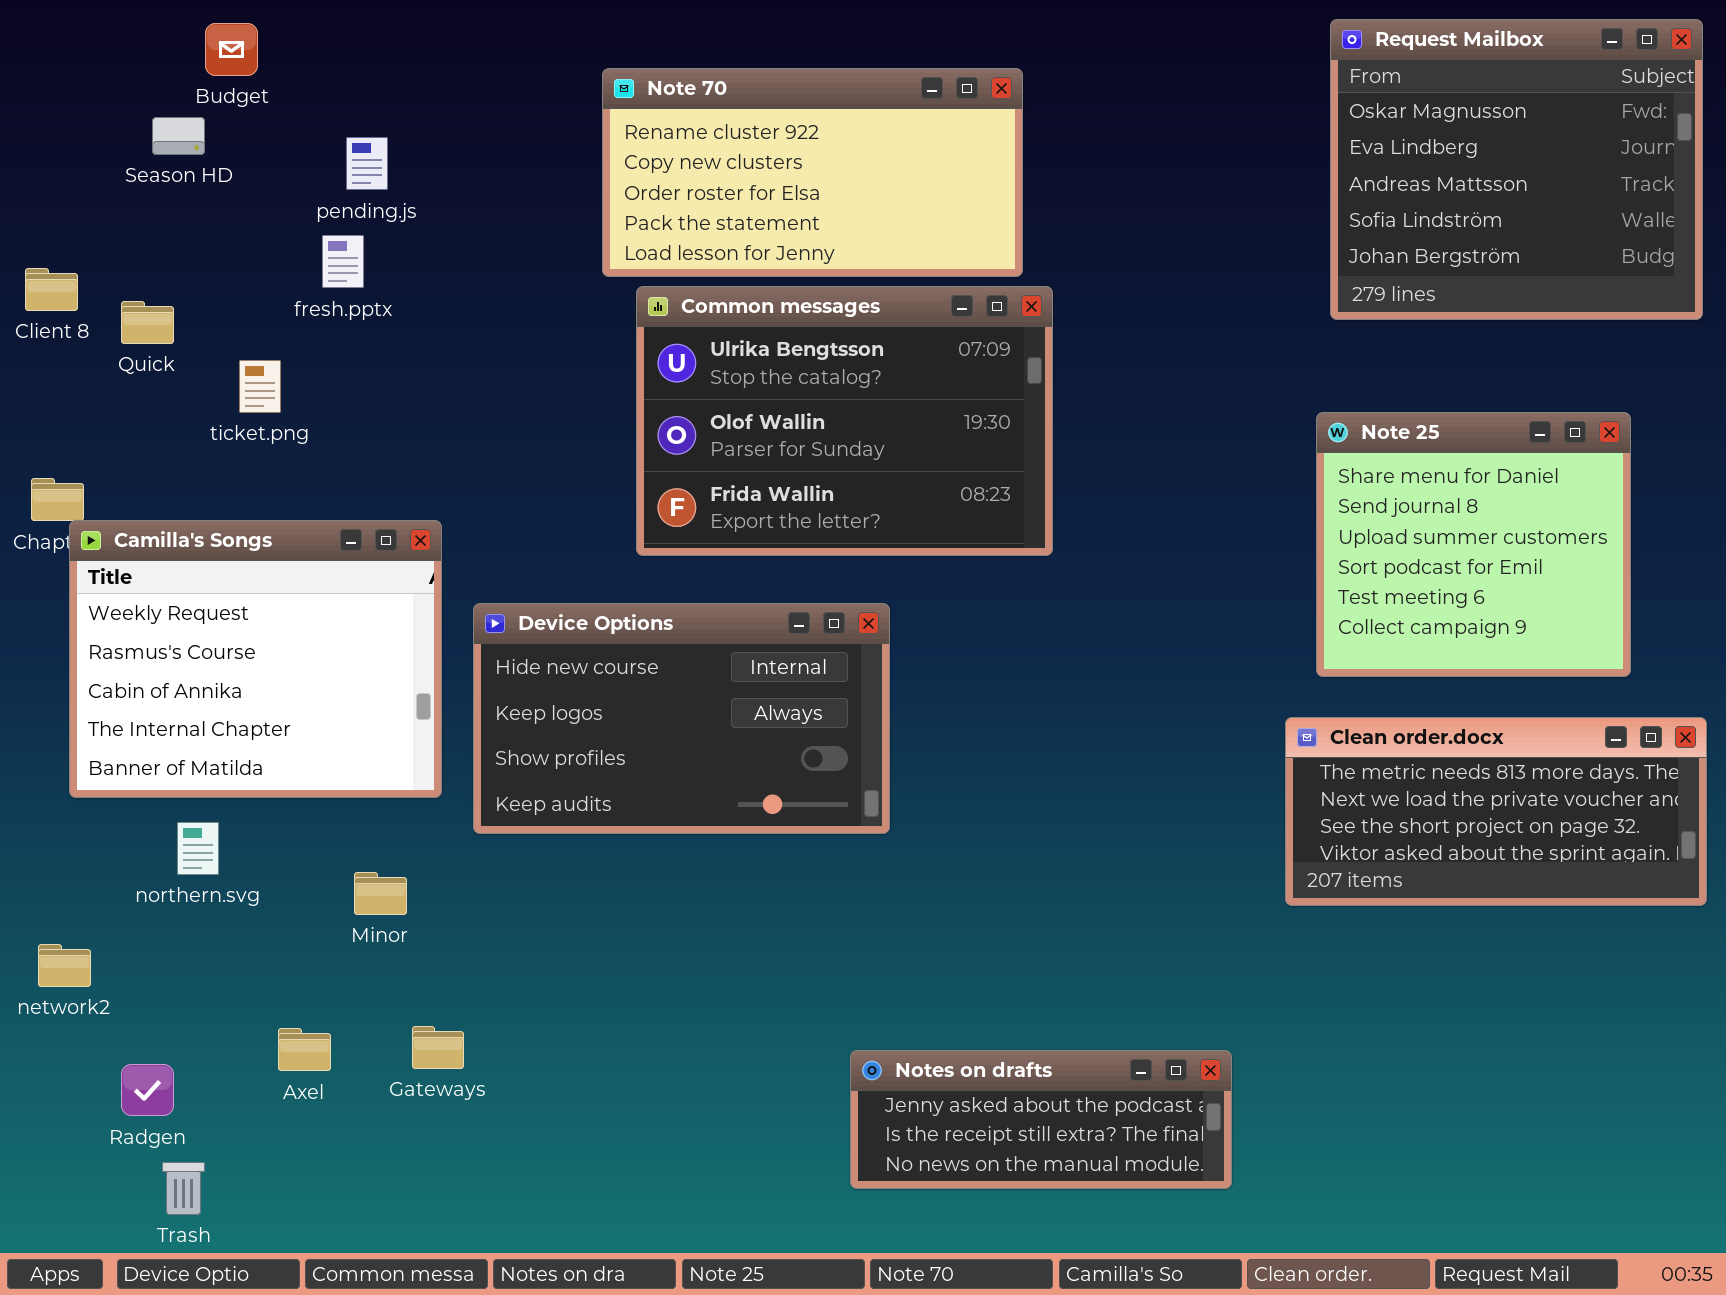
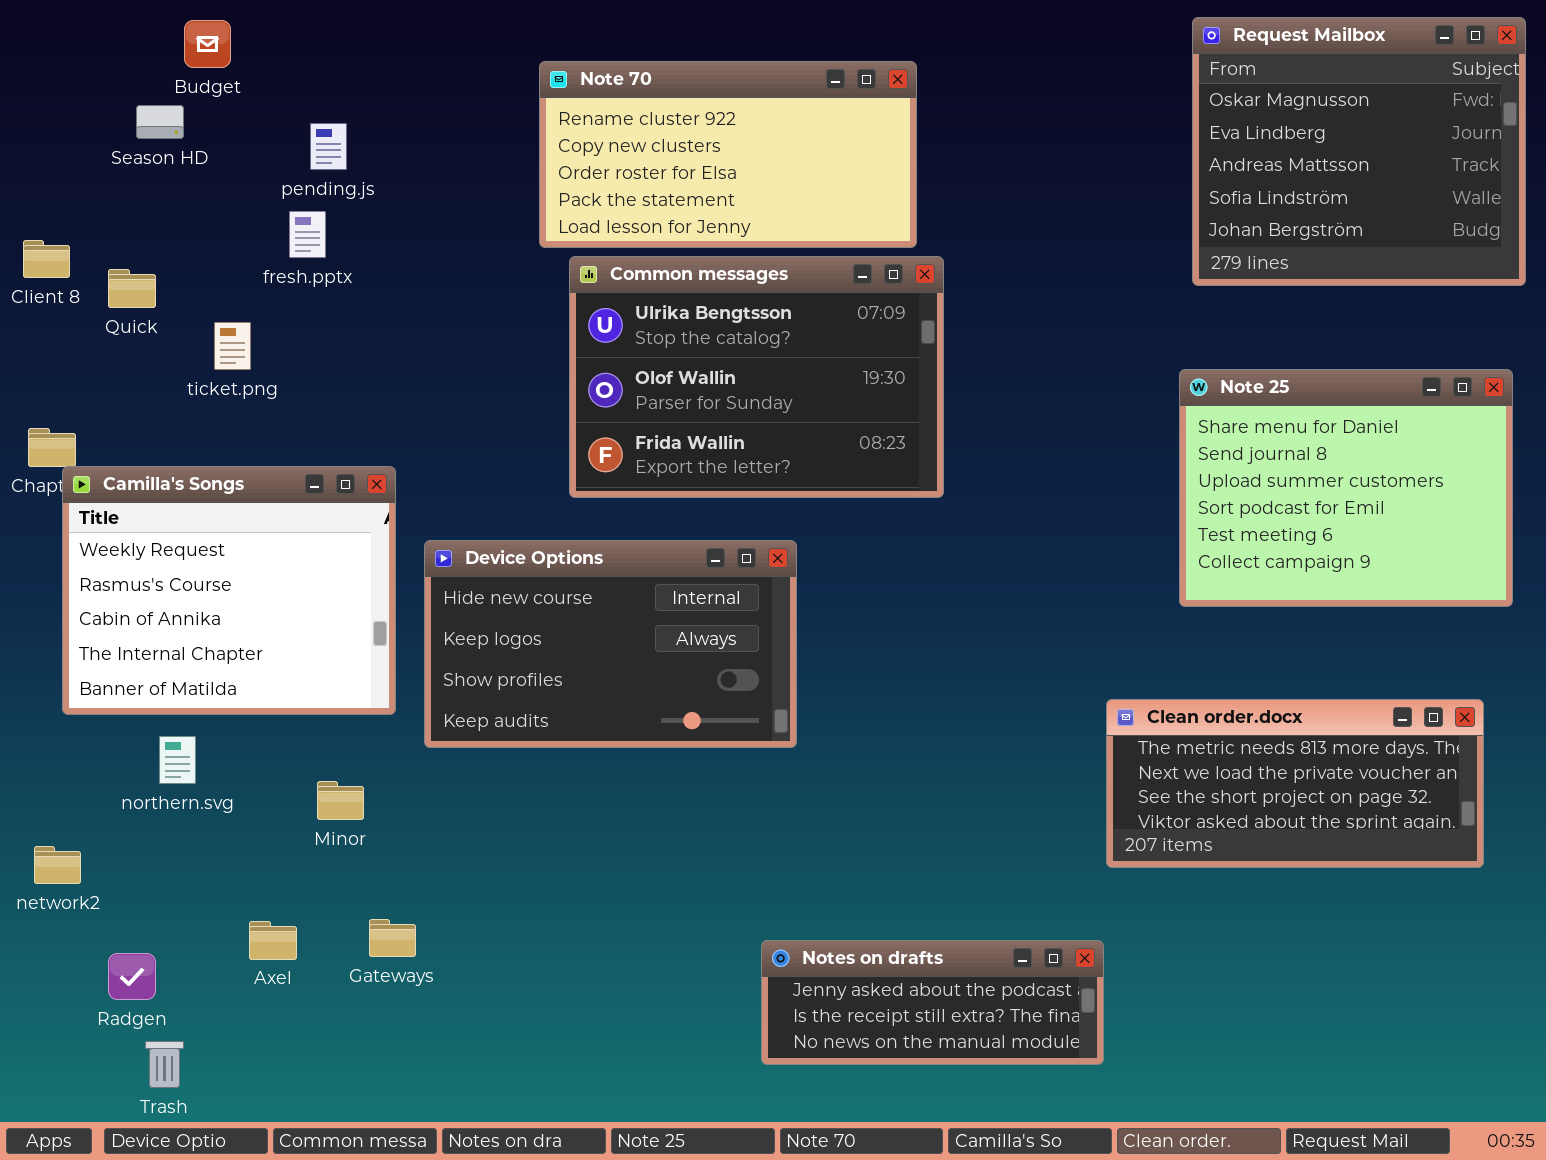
Note 25: [1316,412,1631,677] -> [1179,369,1513,607], resized
Clean order.docx: [1285,717,1707,906] -> [1106,699,1484,868], moved

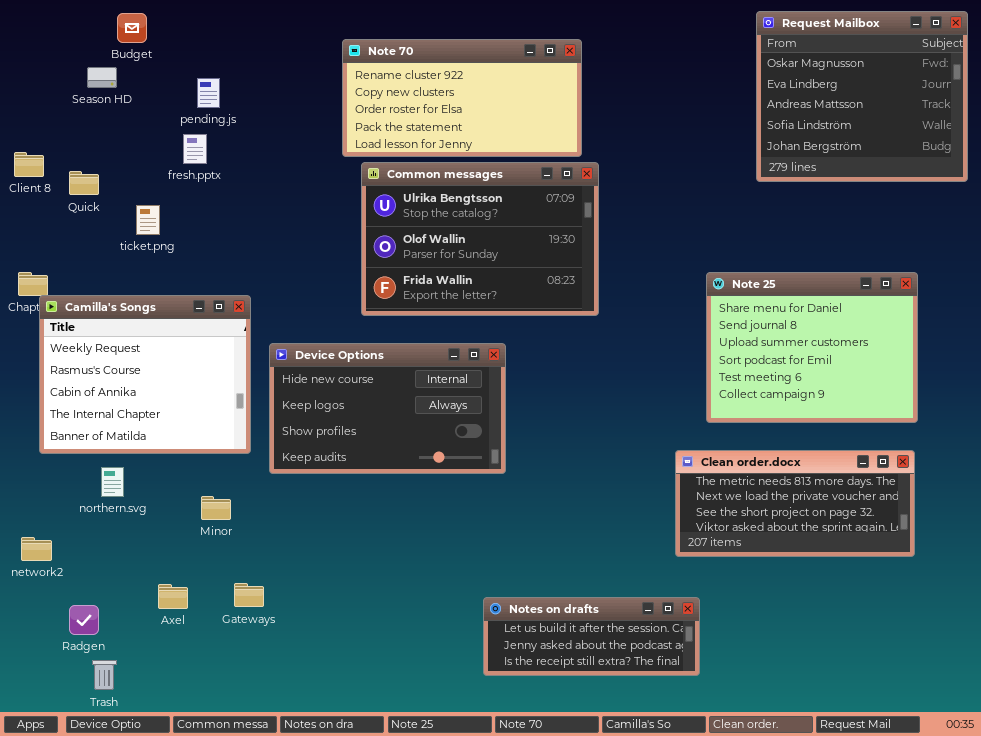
Note 25: [1179,369,1513,607] -> [706,272,918,423], moved
Clean order.docx: [1106,699,1484,868] -> [675,450,915,557], moved
Notes on drafts: [761,940,1104,1065] -> [483,597,700,676], scrolled up 1 row

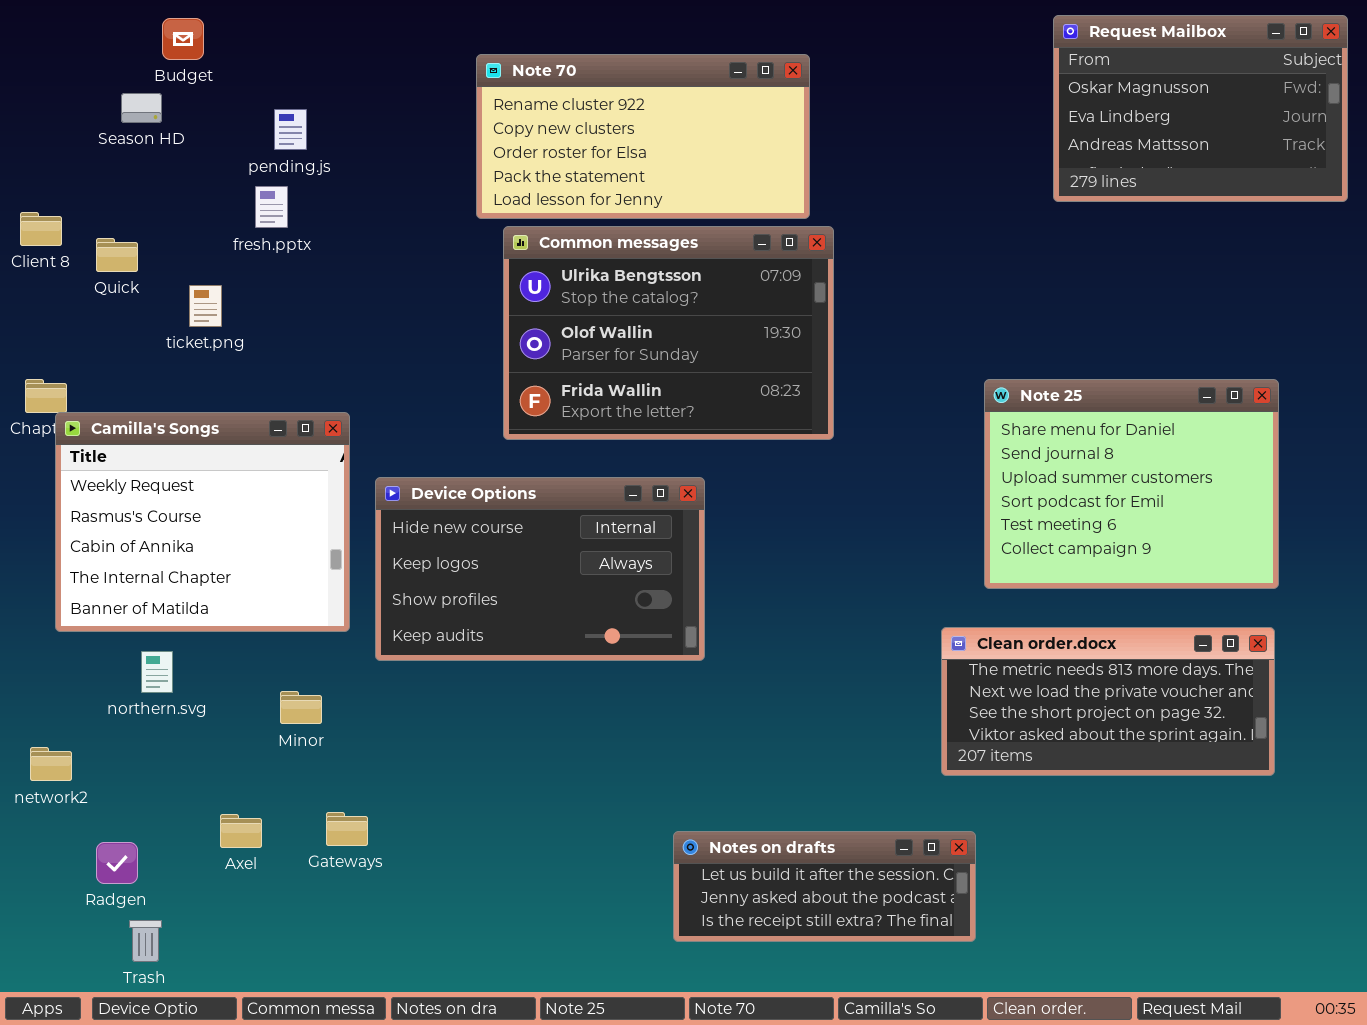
Request Mailbox: [756,11,968,182] -> [1053,15,1348,202], resized

